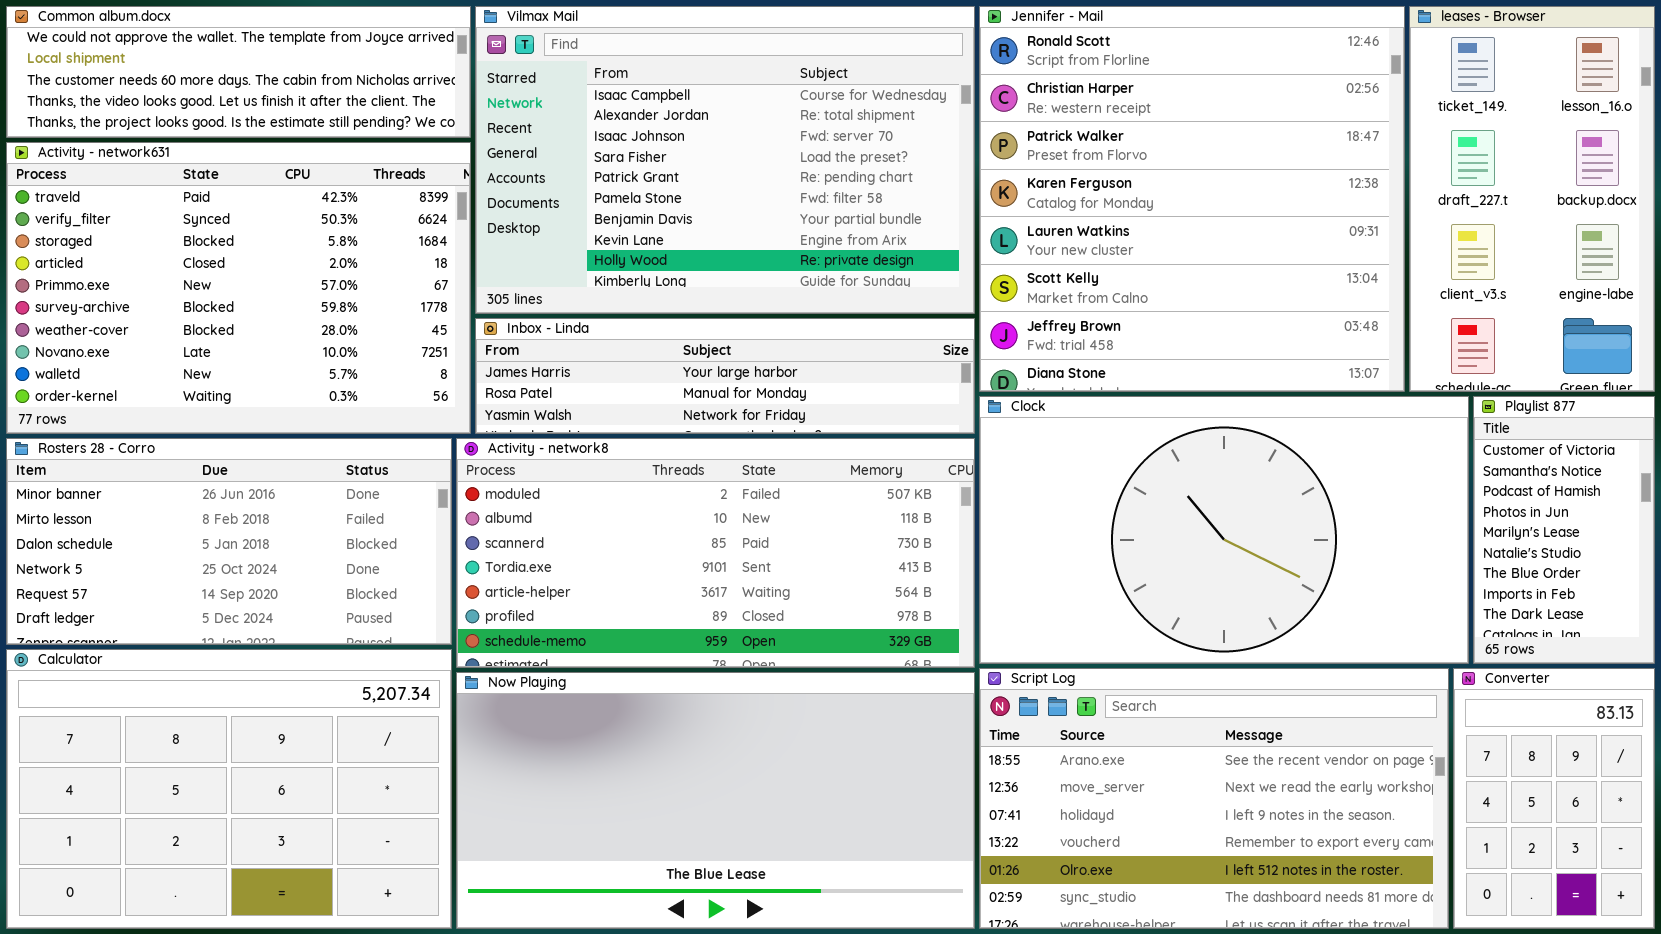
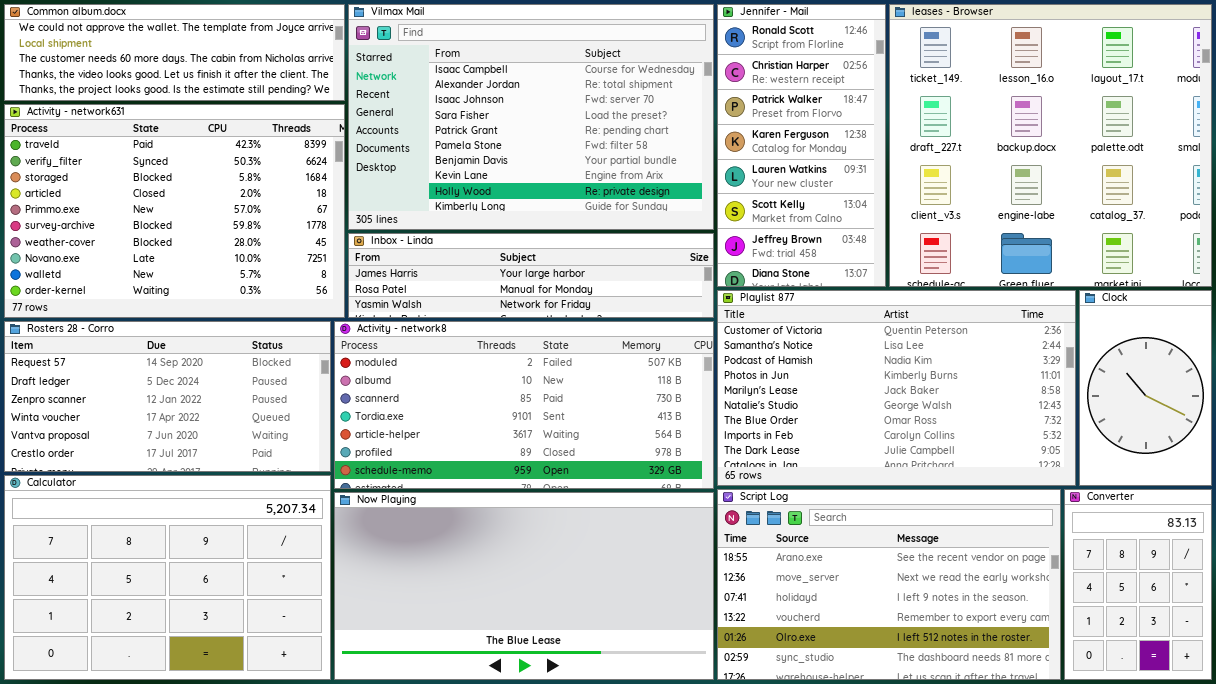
Jennifer - Mail: [979,6,1405,392] -> [717,4,886,287], resized
leases - Browser: [1409,6,1655,392] -> [889,4,1212,287], resized
Clock: [979,396,1469,664] -> [1079,290,1212,486], moved, resized
Playlist 877: [1473,396,1655,664] -> [717,290,1076,486], moved, resized
Rosters 28 - Corro: [6,438,452,645] -> [4,321,331,472], scrolled down 4 rows

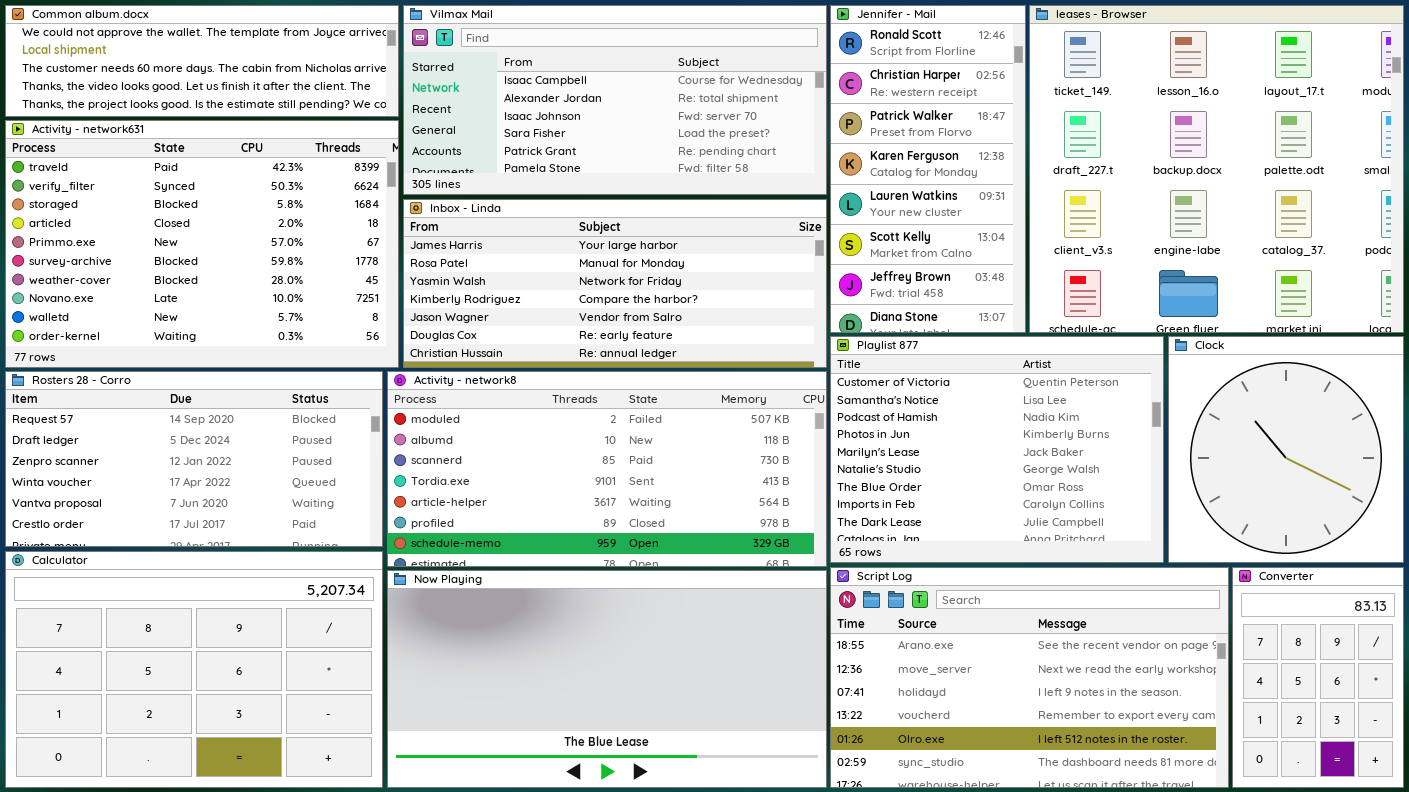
Vilmax Mail: [348,4,714,230] -> [403,5,827,195], resized
Inbox - Linda: [348,233,714,318] -> [403,199,827,368], resized
Playlist 877: [717,290,1076,486] -> [830,336,1164,563], resized
Clock: [1079,290,1212,486] -> [1168,336,1404,563], resized

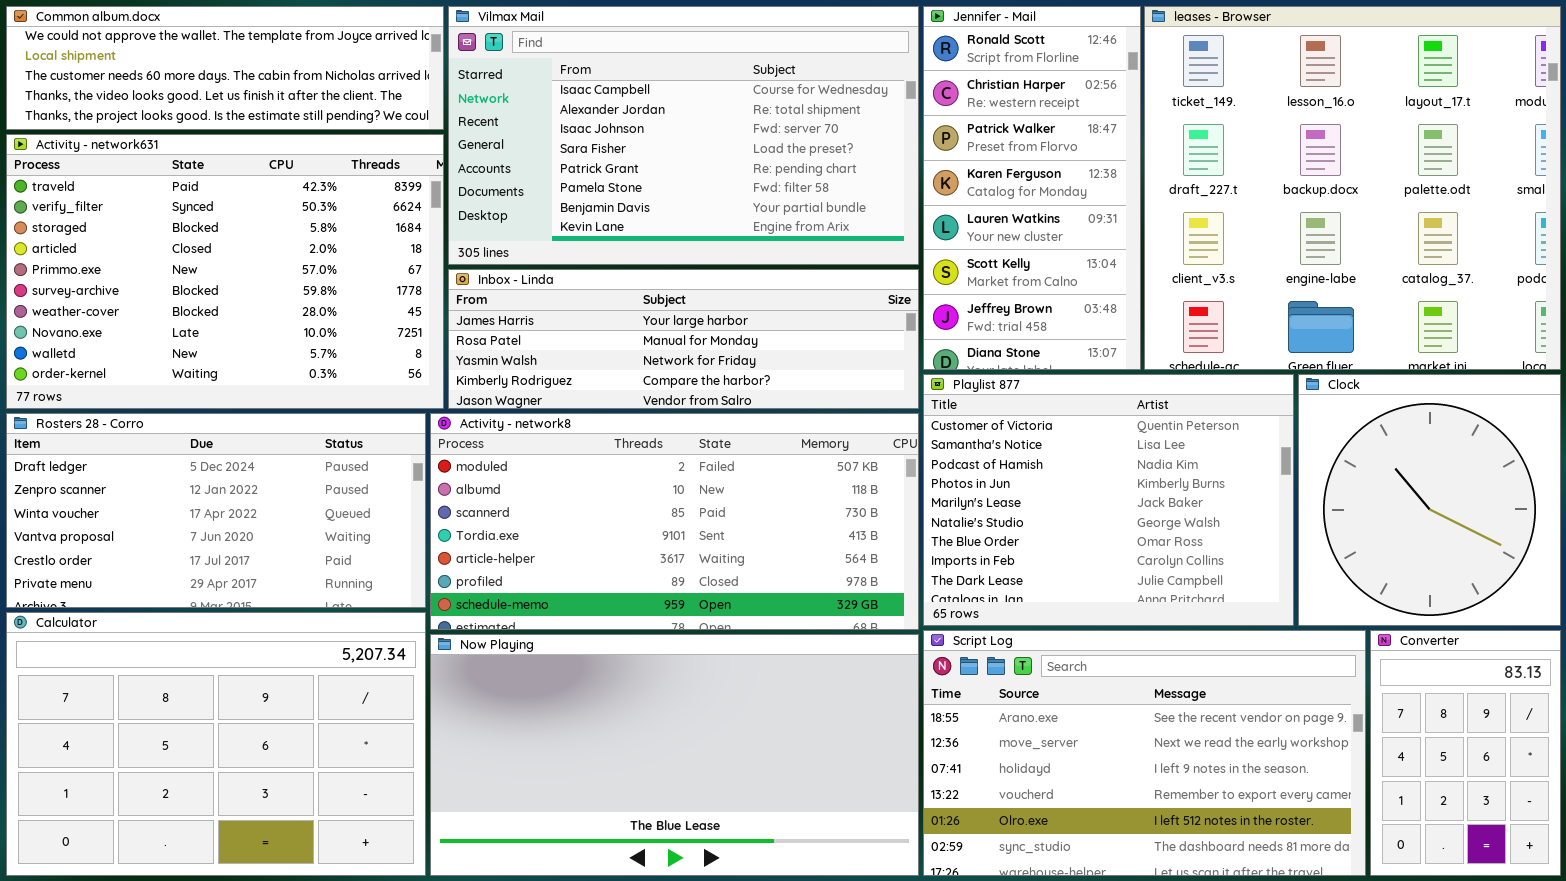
Vilmax Mail: [403,5,827,195] -> [448,6,919,265], resized
Inbox - Linda: [403,199,827,368] -> [448,269,919,409], resized
Rosters 28 - Corro: [5,371,383,547] -> [6,413,426,608], scrolled down 1 row

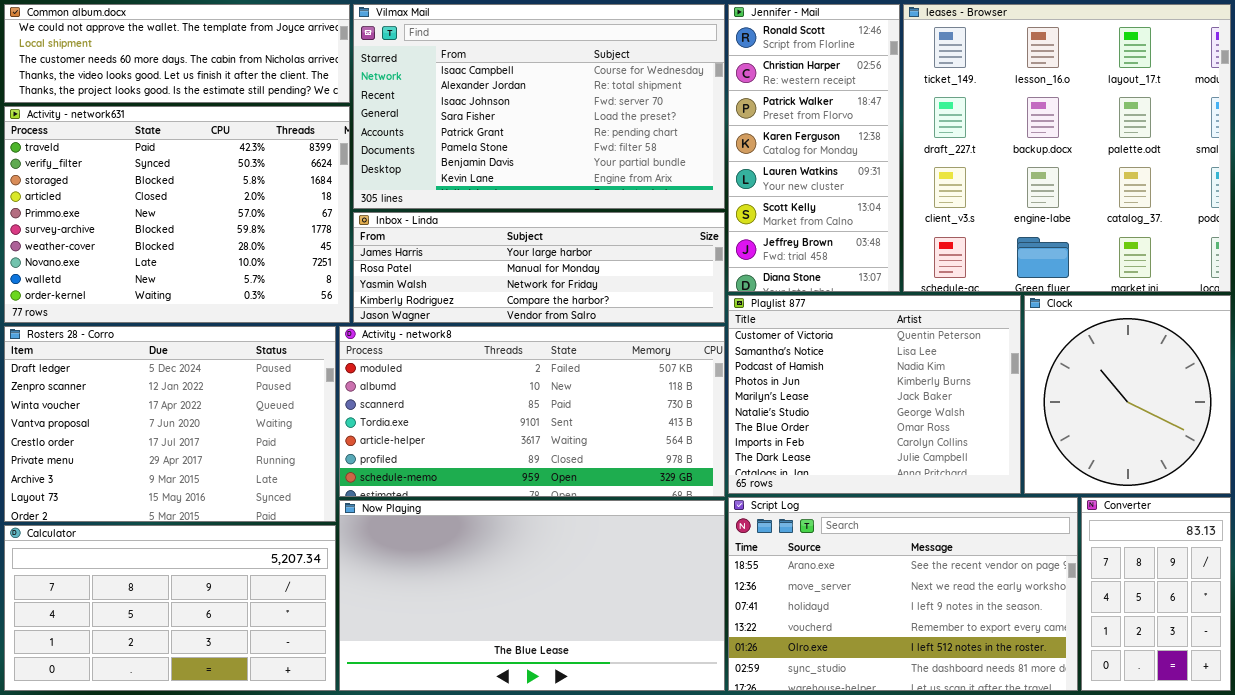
Rosters 28 - Corro: [6,413,426,608] -> [4,326,336,522], resized
Calculator: [6,612,426,876] -> [4,525,336,691], resized

